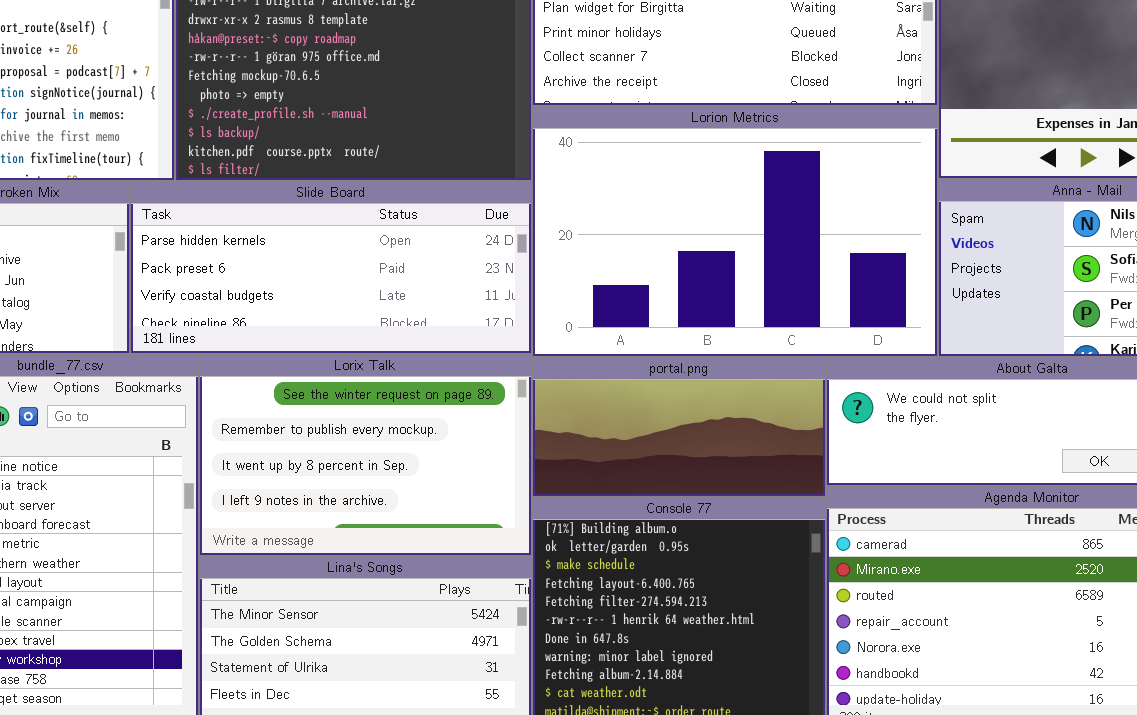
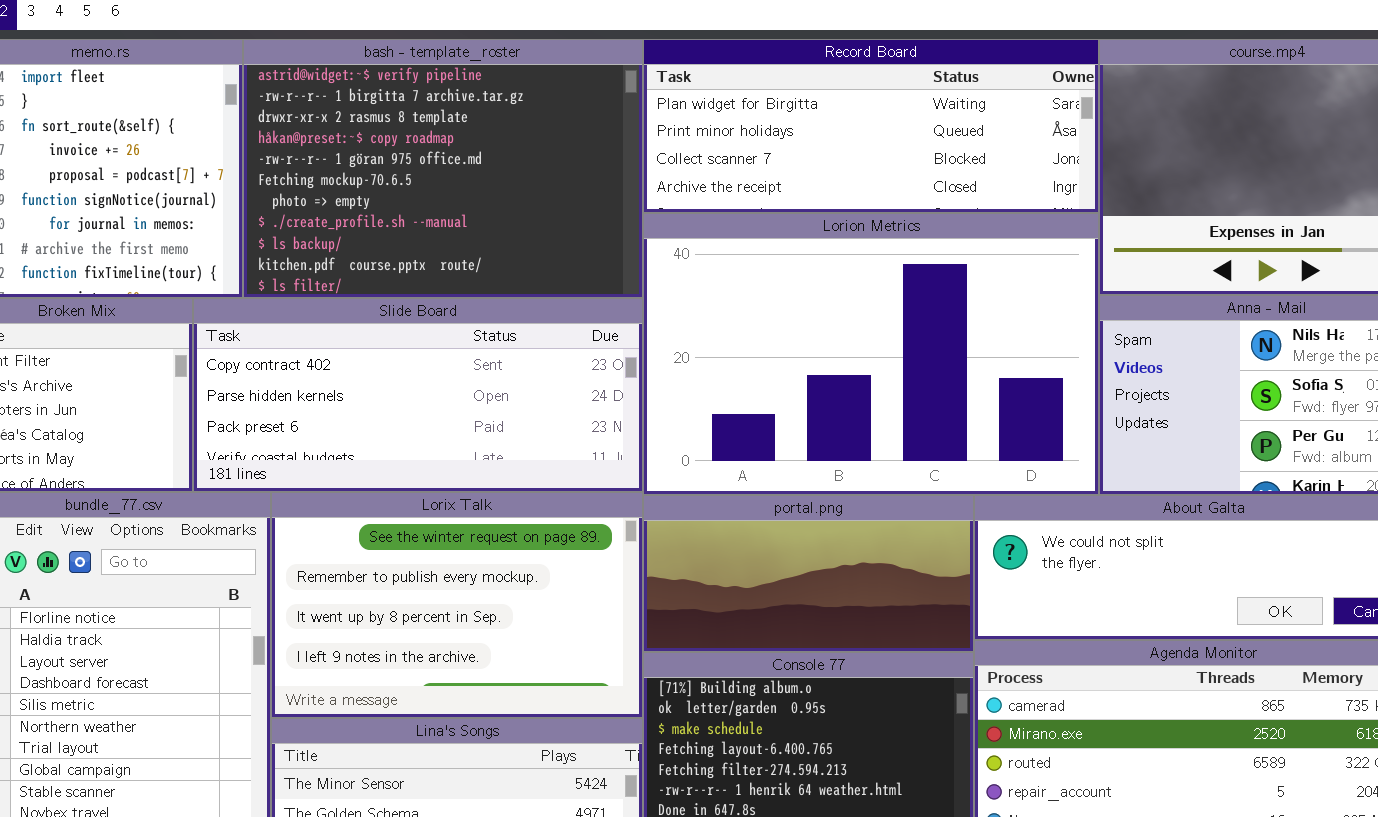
Slide Board: [130,181,532,354] -> [193,298,643,492], scrolled up 1 row

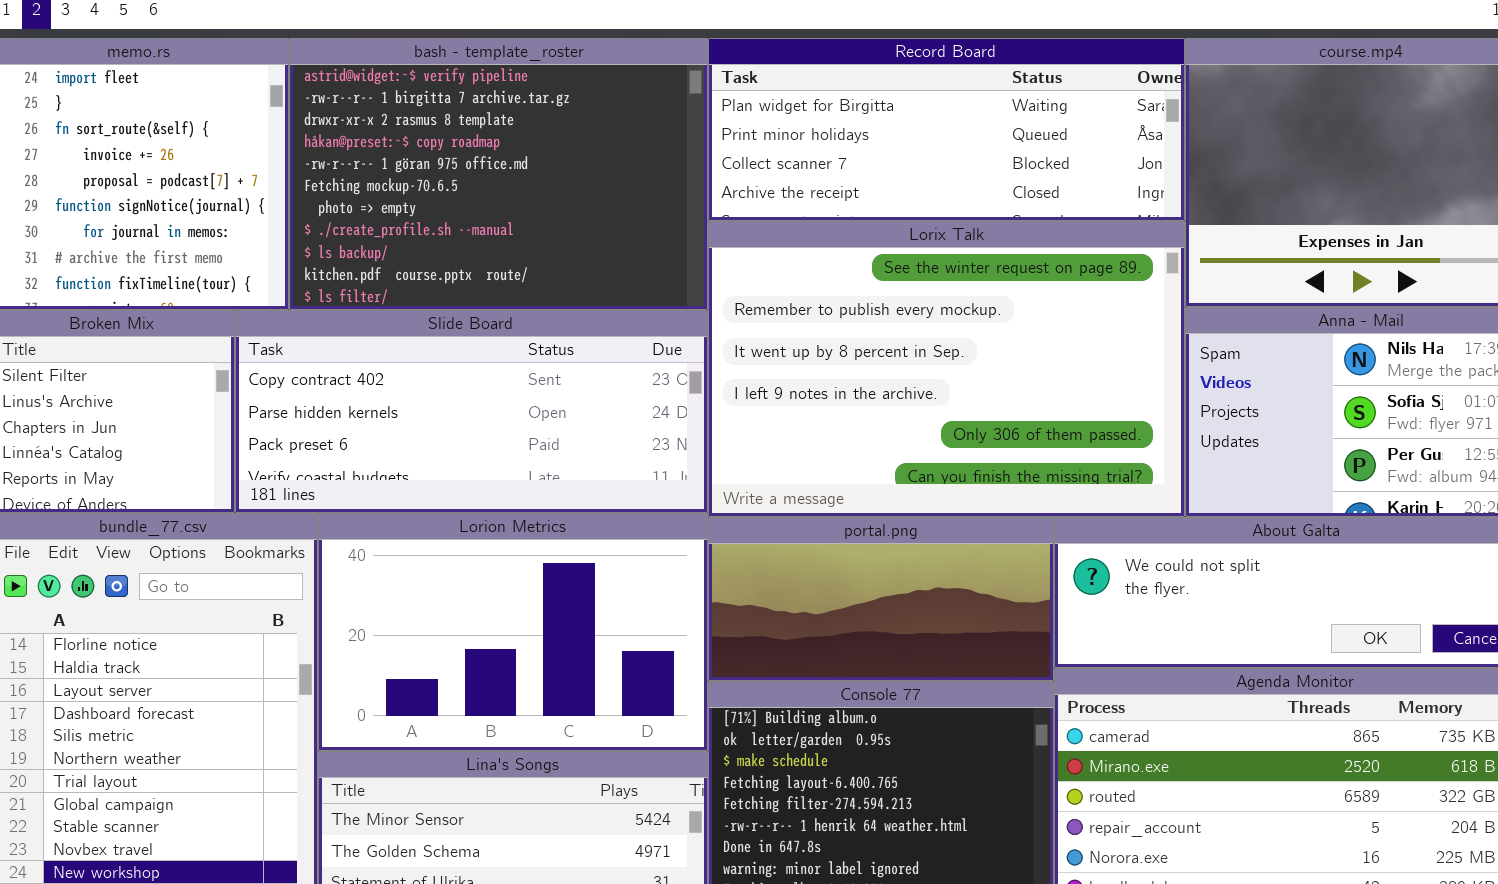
Lorion Metrics: [643,213,1099,495] -> [318,513,708,751], moved, resized
Lorix Talk: [271,492,643,718] -> [708,221,1185,517], moved, resized

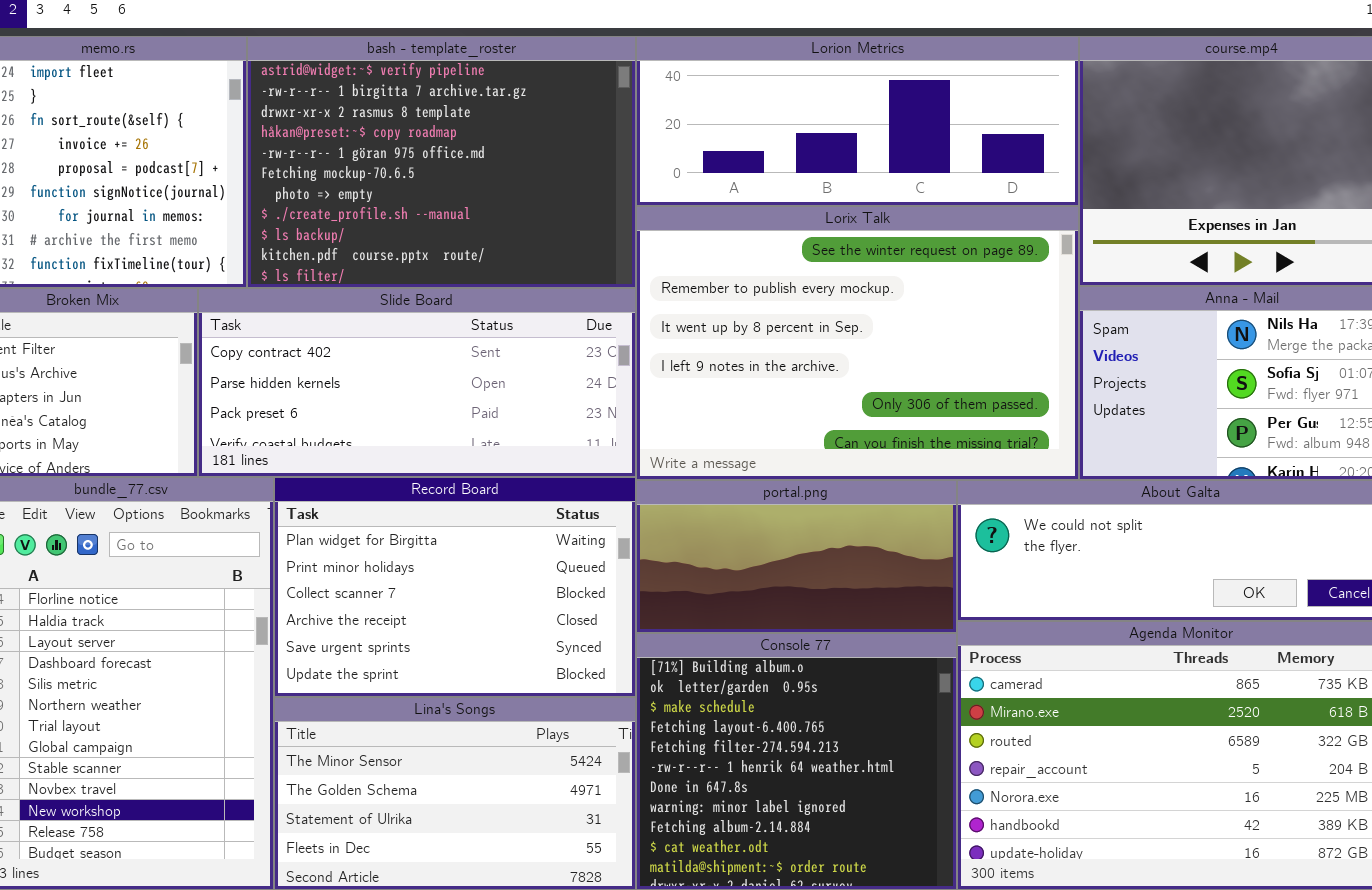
Record Board: [708,38,1185,221] -> [274,477,636,697], moved, resized
Lorion Metrics: [318,513,708,751] -> [636,36,1079,206], moved, resized

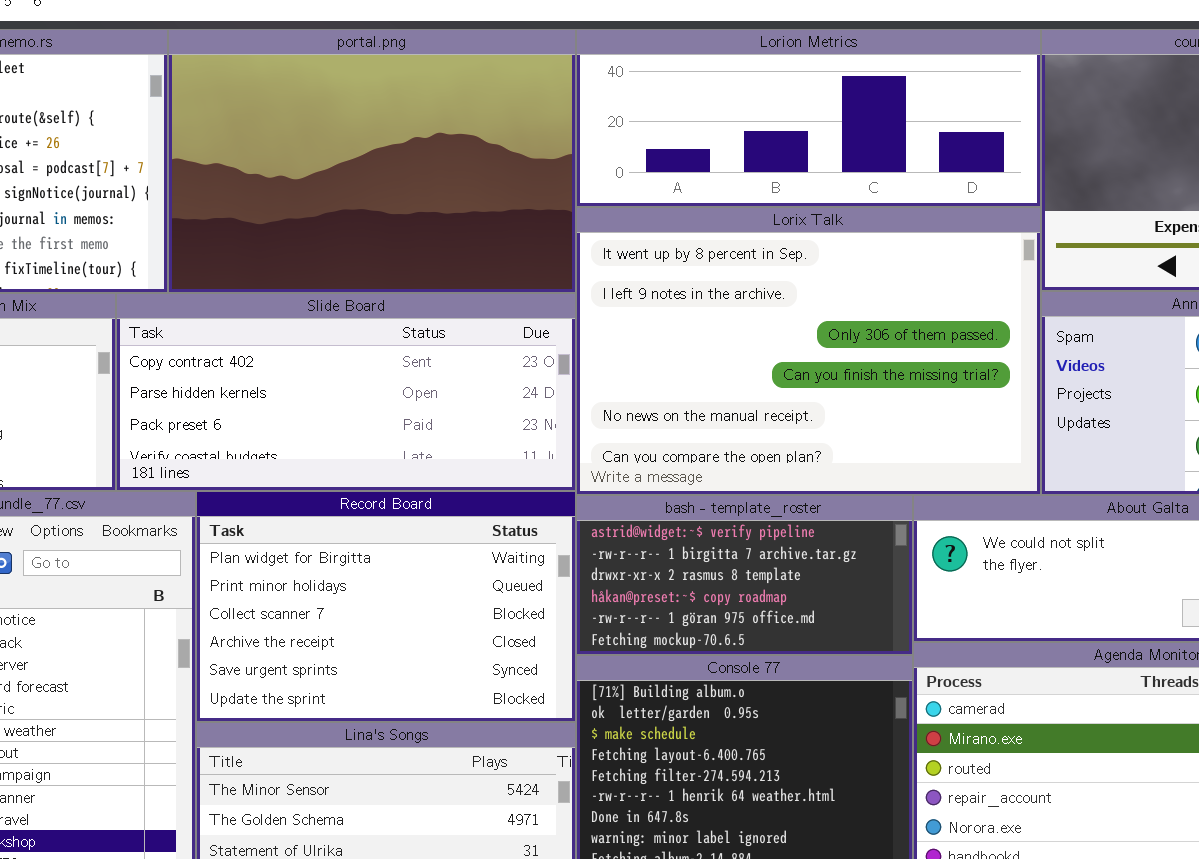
bash - template_roster: [247,36,636,288] -> [576,495,913,655], moved, resized
Lorix Talk: [636,206,1079,480] -> [576,207,1041,495], scrolled down 2 rows
portal.png: [636,480,957,633] -> [168,29,576,293], moved, resized

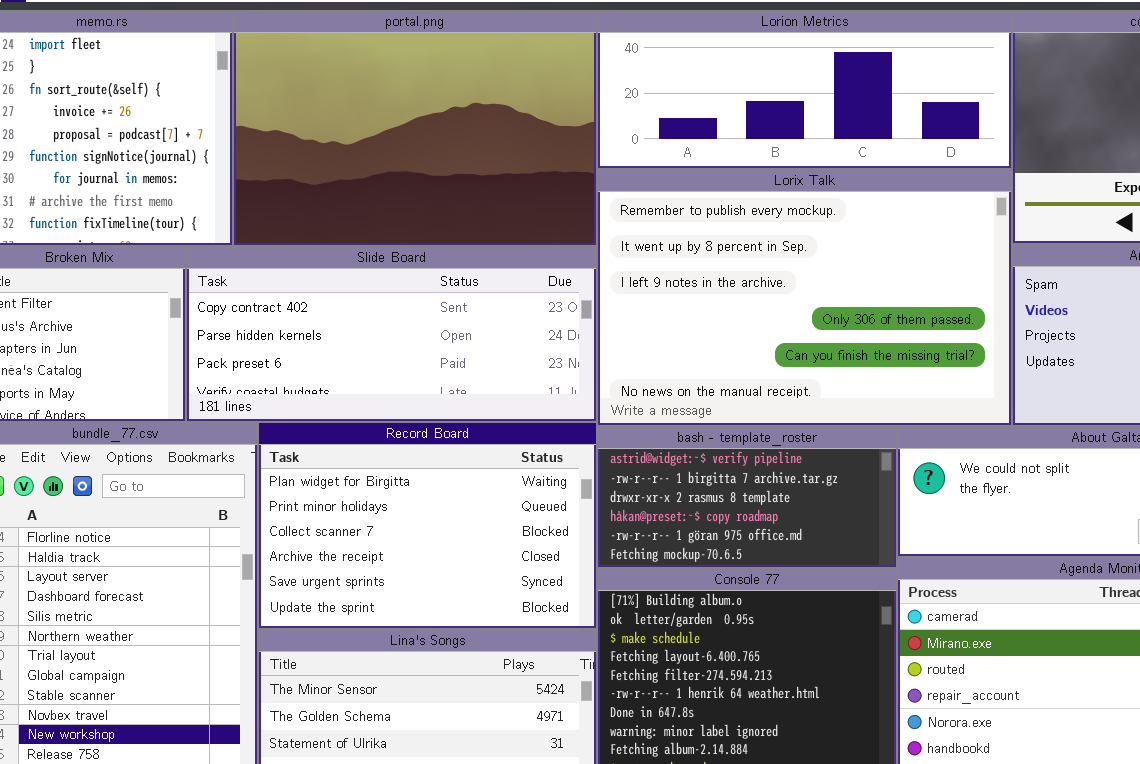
Lorix Talk: [576,207,1041,495] -> [597,169,1012,426], scrolled up 1 row

